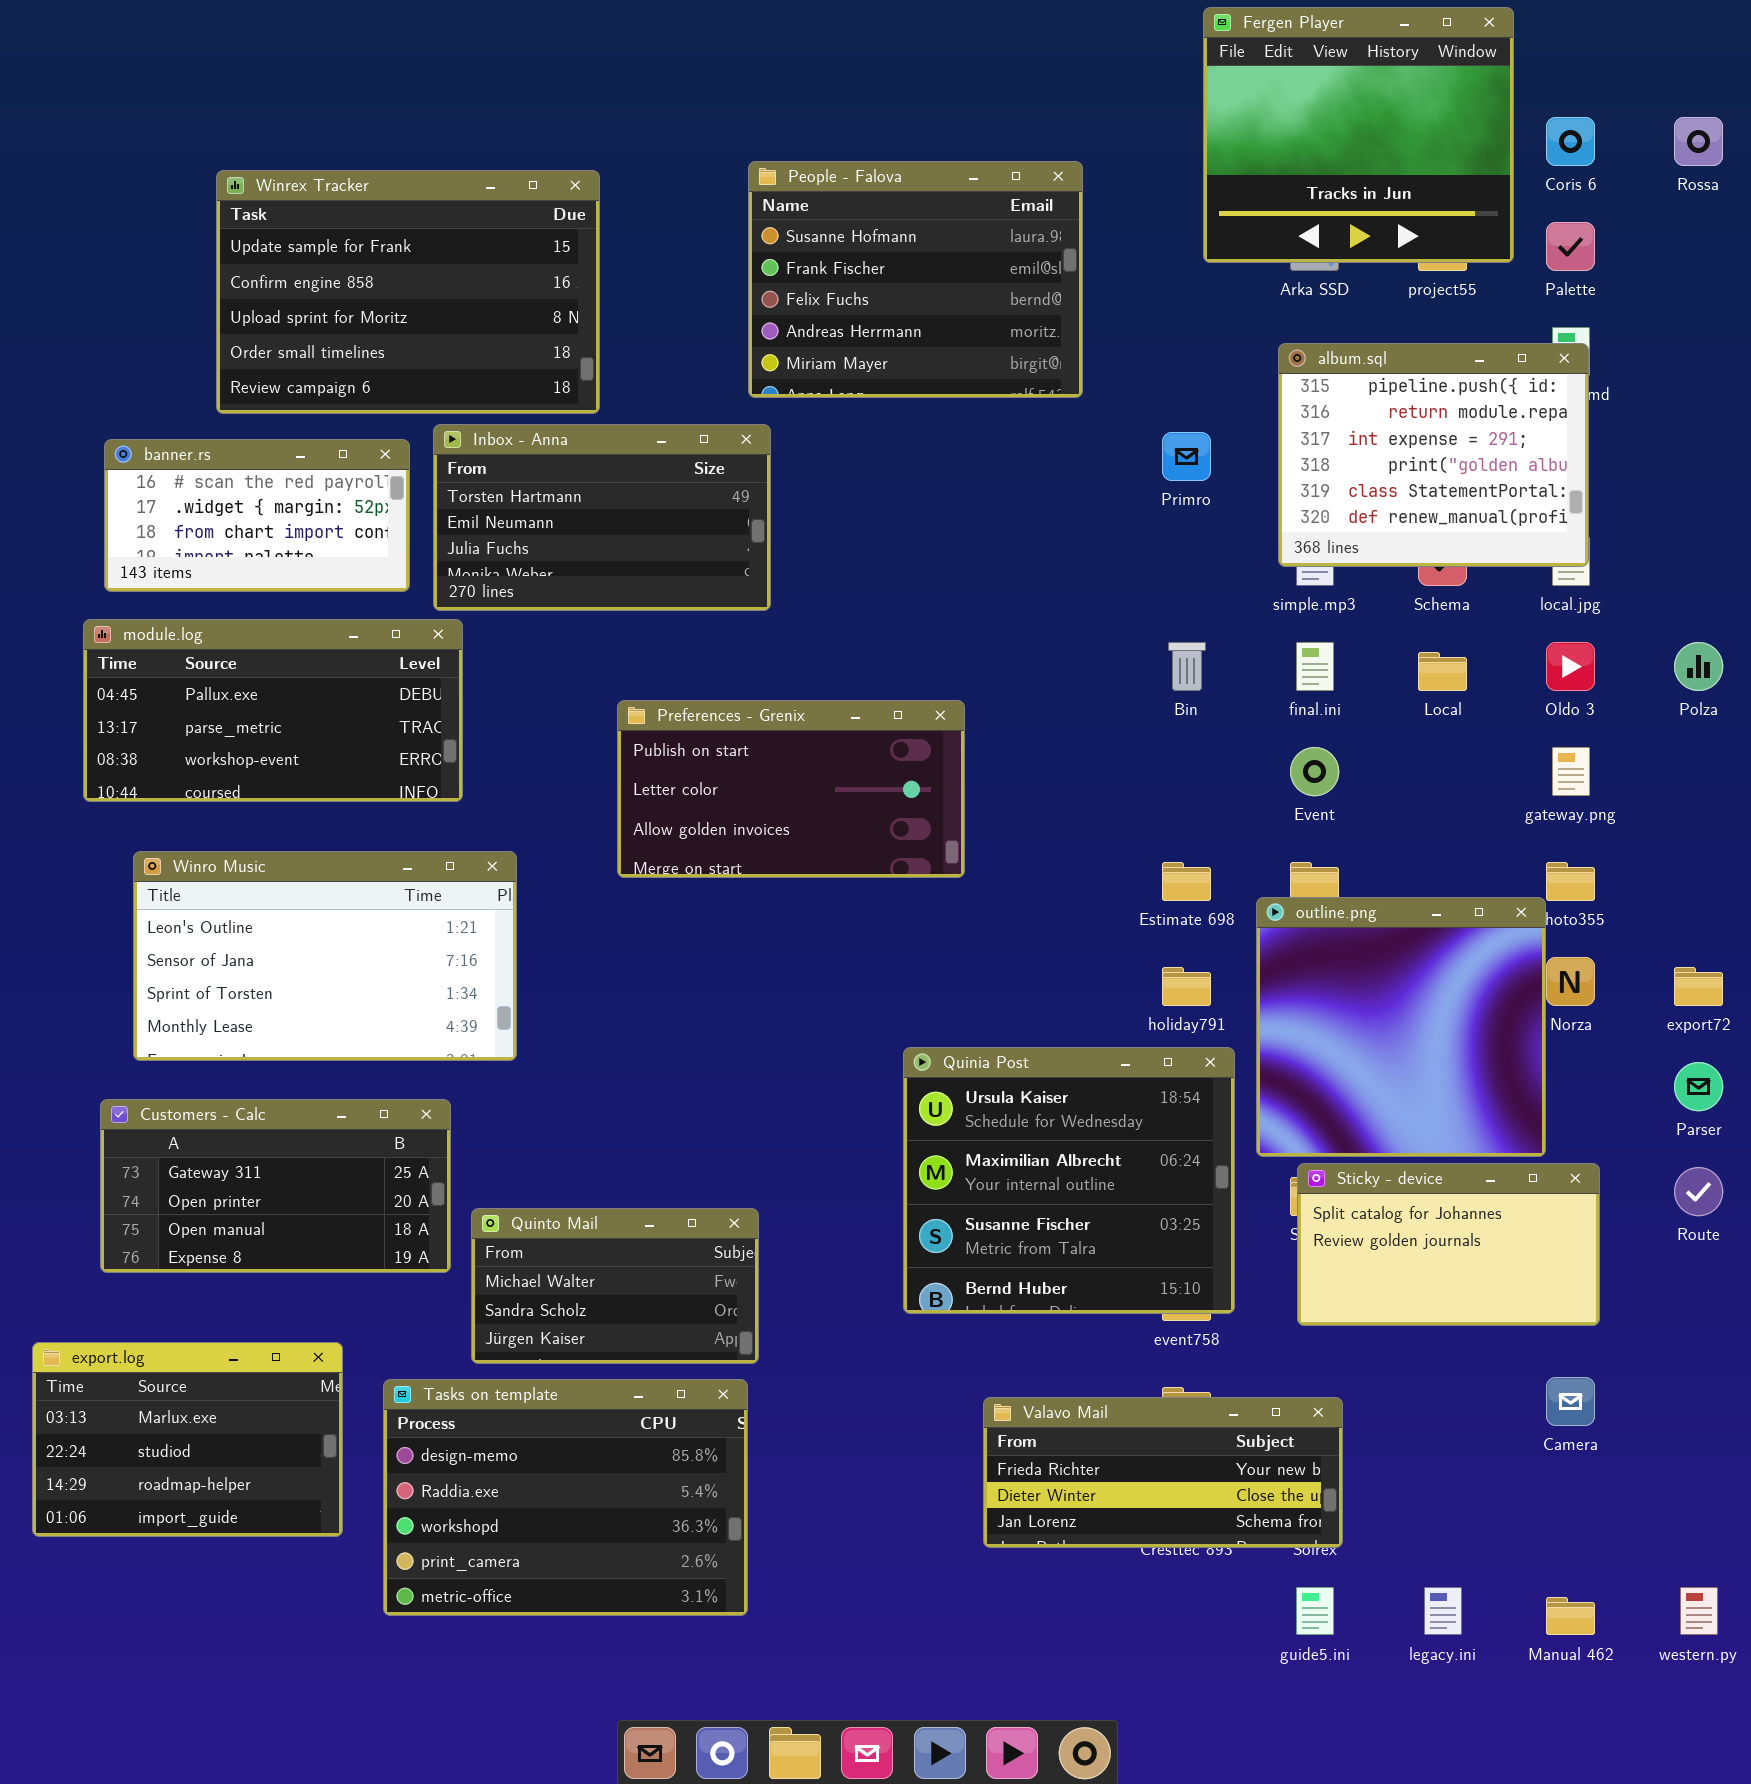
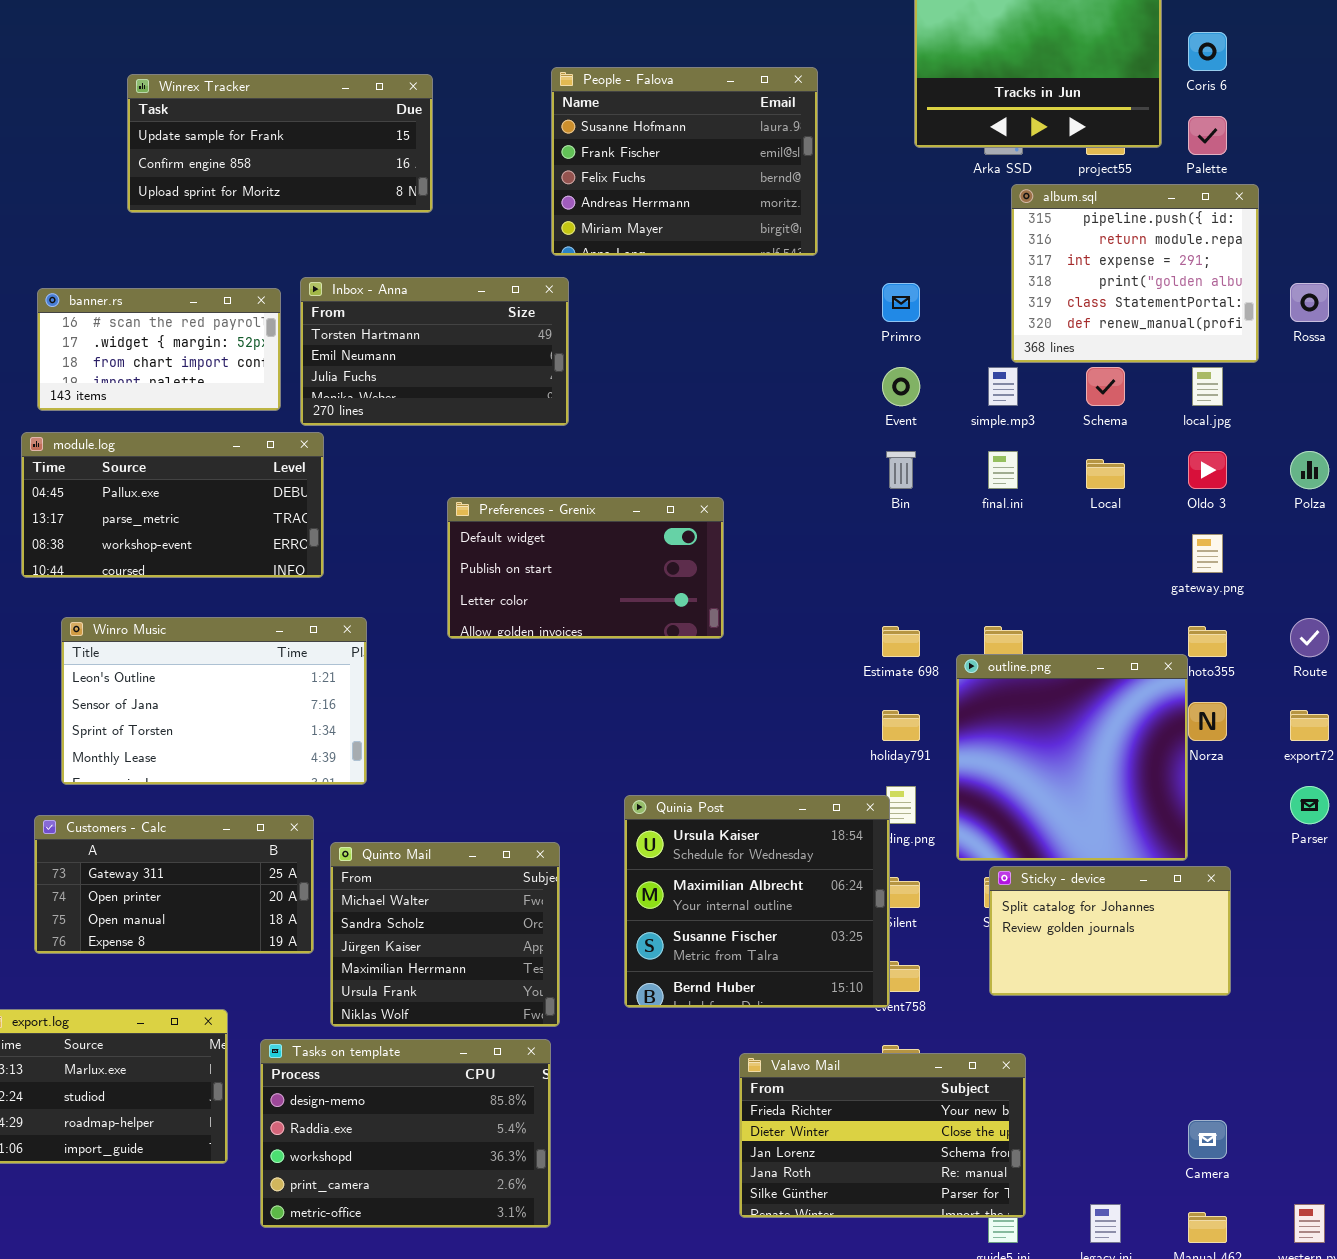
Rossa: [1674,117,1723,166] -> [1290,283,1329,322], moved
Winrex Tracker: [216,170,600,414] -> [127,74,433,213], resized
album.sql: [1278,343,1589,567] -> [1011,184,1259,363], moved
Preferences - Grenix: [617,700,965,878] -> [447,497,724,639], scrolled up 1 row
Event: [1290,747,1339,796] -> [882,367,920,406], moved
Quinia Post: [903,1047,1235,1314] -> [624,795,890,1008], moved
Route: [1674,1167,1723,1216] -> [1290,618,1329,657], moved
Quinto Mail: [471,1208,759,1364] -> [330,842,560,1027], resized
Camera: [1546,1377,1595,1426] -> [1188,1120,1227,1159], moved
Valavo Mail: [983,1397,1343,1548] -> [739,1053,1026,1218], resized

